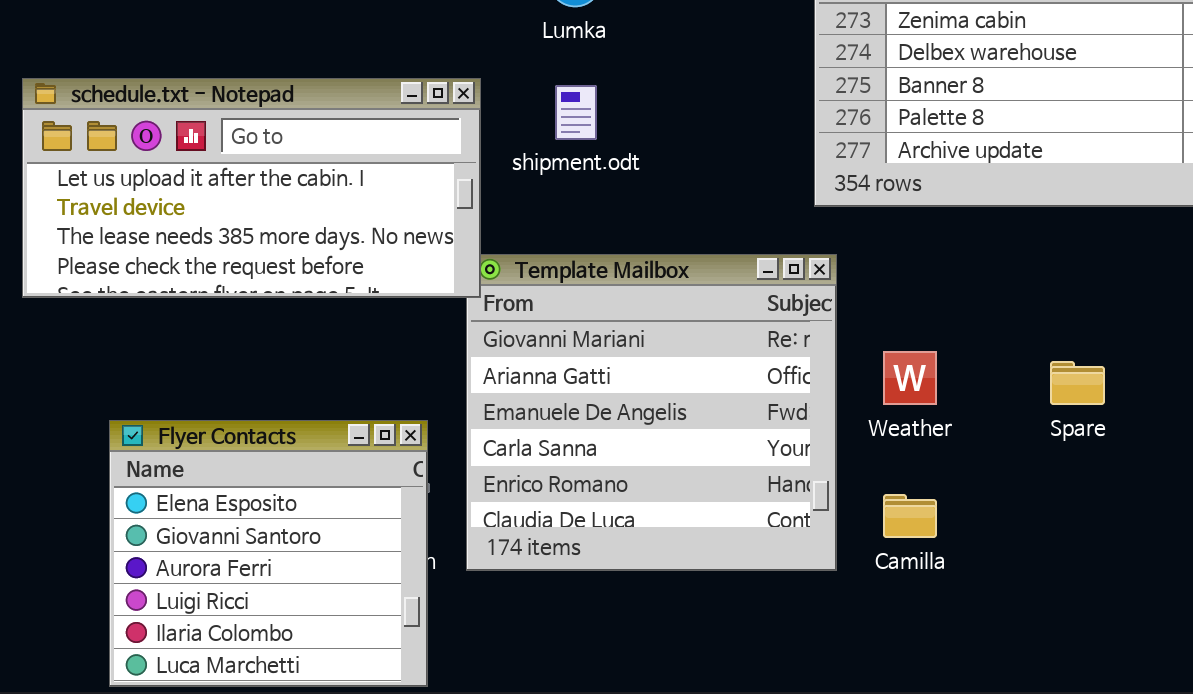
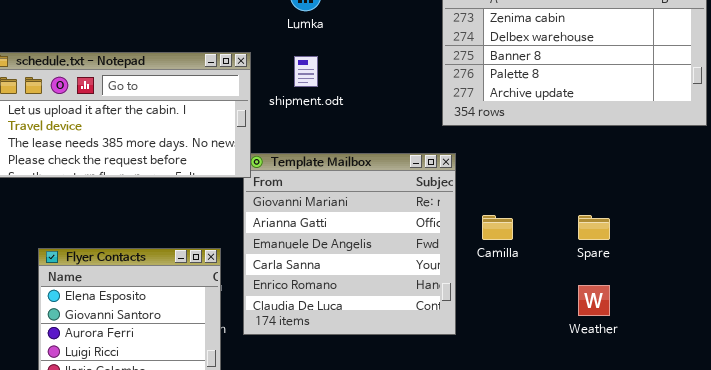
Weather: [883,351,937,405] -> [578,285,610,316], moved
Camilla: [883,494,937,538] -> [482,215,513,240], moved

